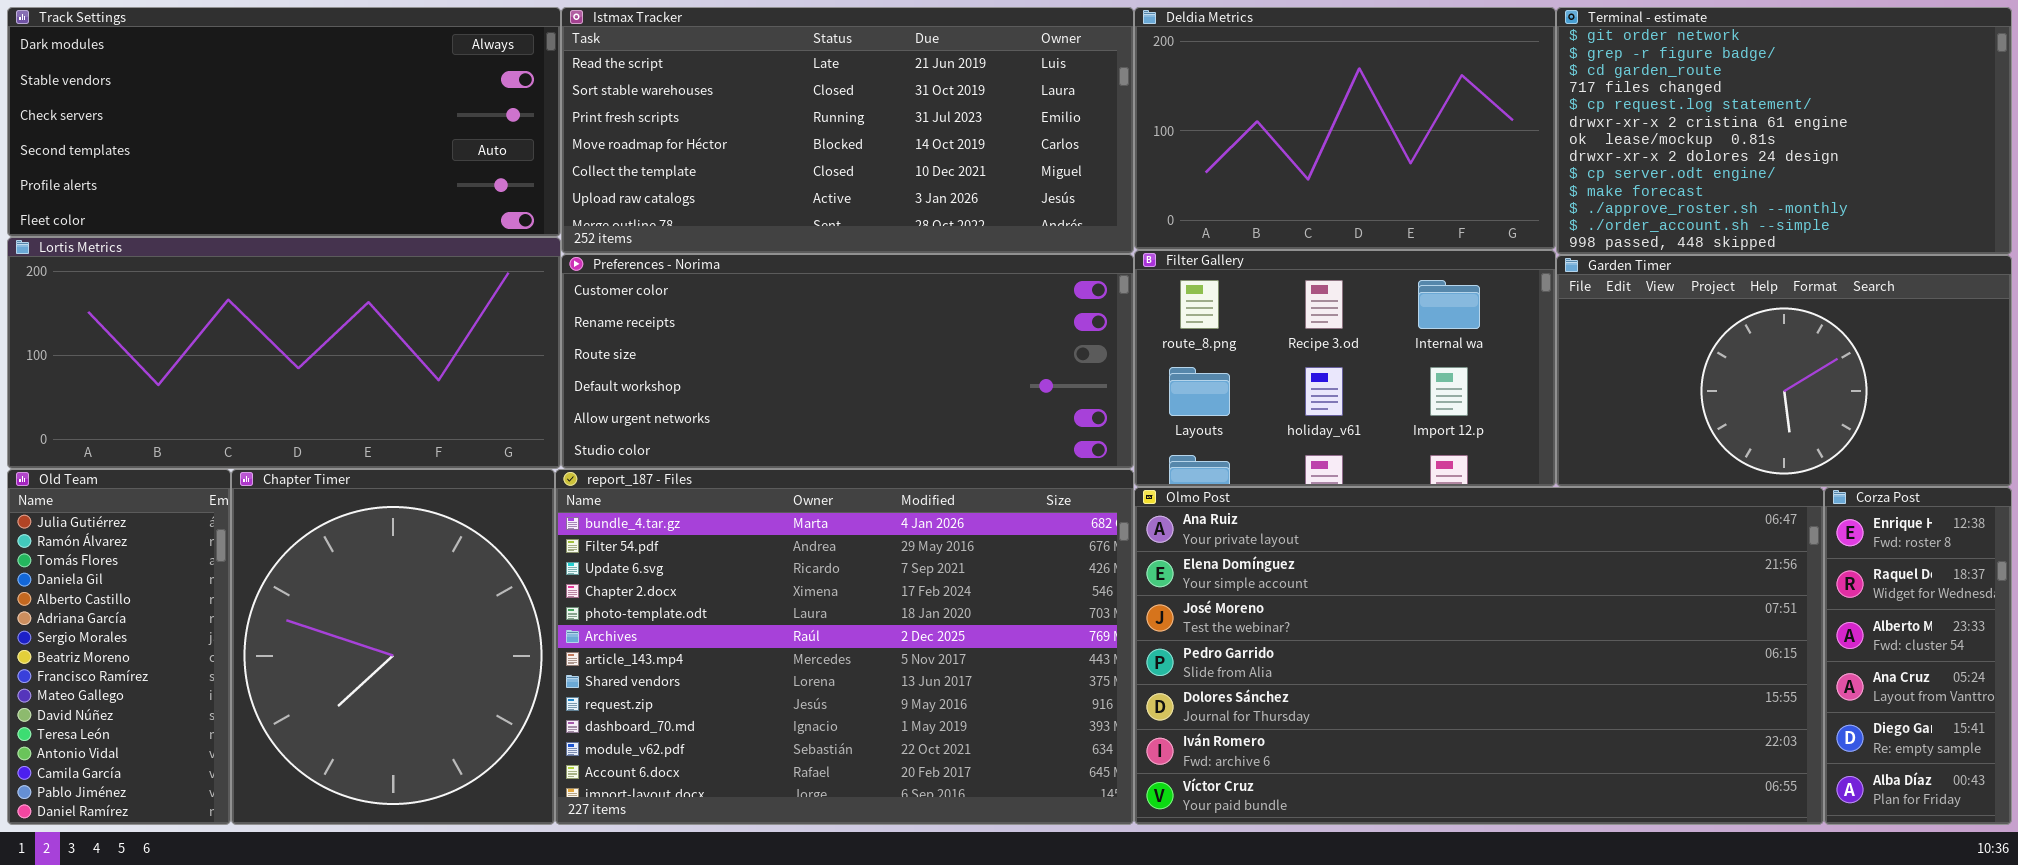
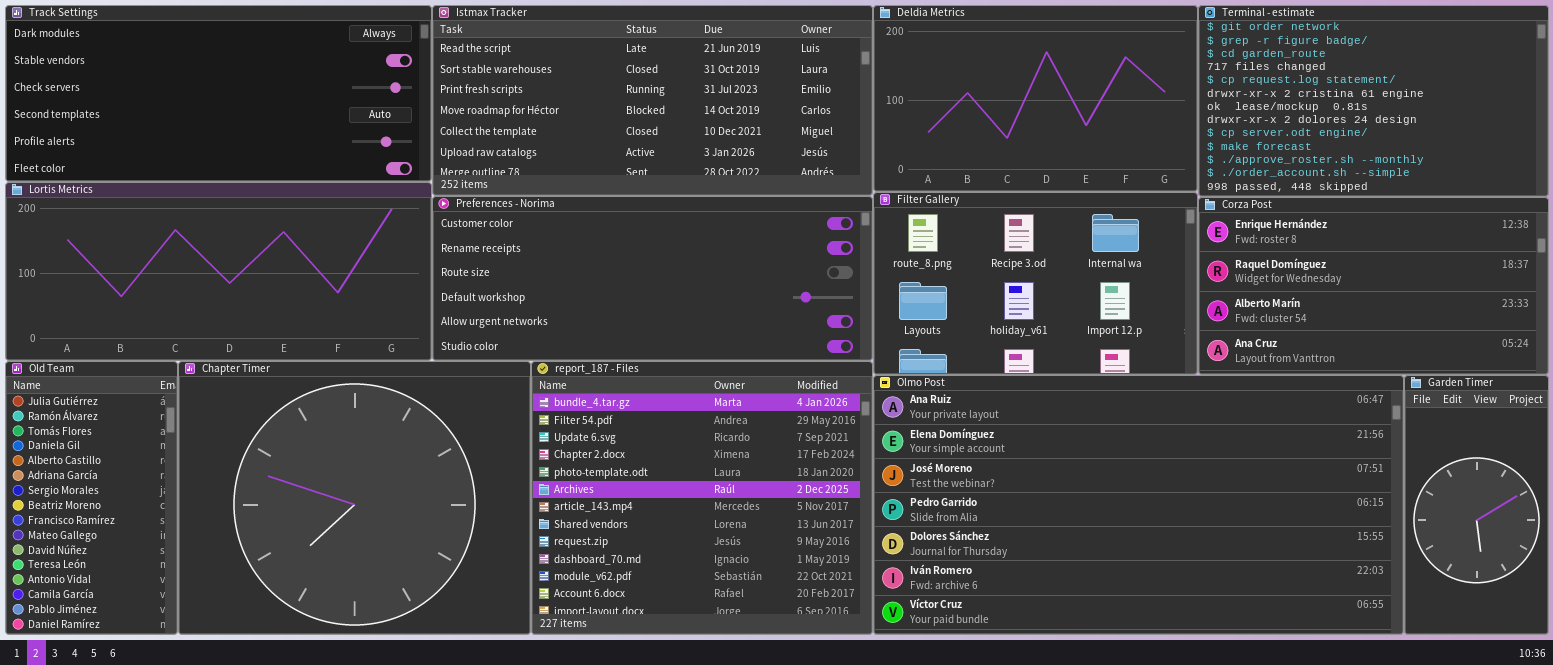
Garden Timer: [1556,255,2012,487] -> [1404,375,1549,635], moved, resized
Chapter Timer: [231,469,555,825] -> [178,361,531,635], resized
report_187 - Files: [555,469,1134,825] -> [531,361,873,635], resized
Corza Post: [1824,487,2012,825] -> [1198,197,1549,375], moved, resized

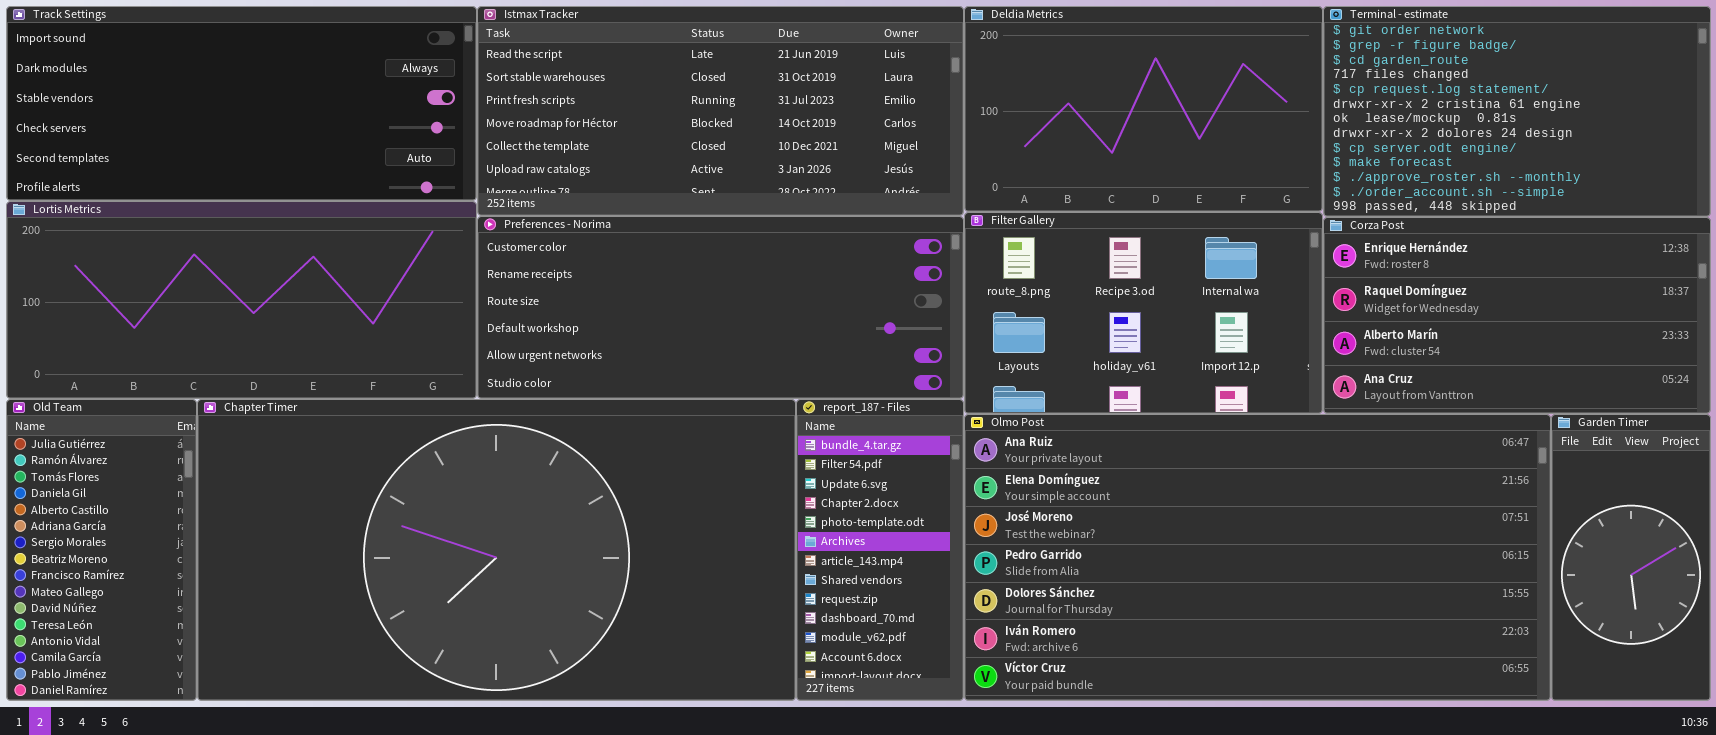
Track Settings: [5,5,432,182] -> [6,6,477,201], scrolled up 1 row
Chapter Timer: [178,361,531,635] -> [197,399,796,701], resized
report_187 - Files: [531,361,873,635] -> [796,399,964,701], resized

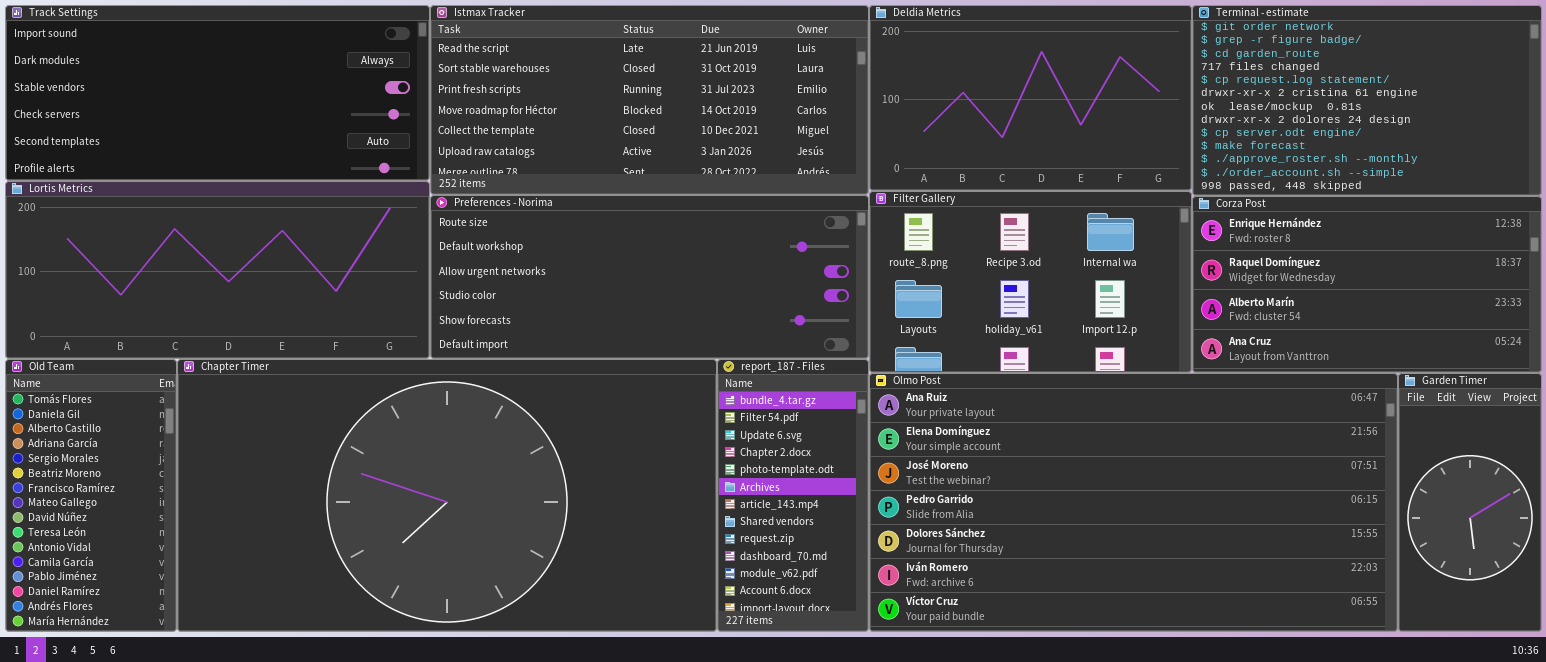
Preferences - Norima: [477,216,964,399] -> [430,195,869,359], scrolled down 2 rows
Old Team: [6,399,197,701] -> [5,359,177,632], scrolled down 2 rows

